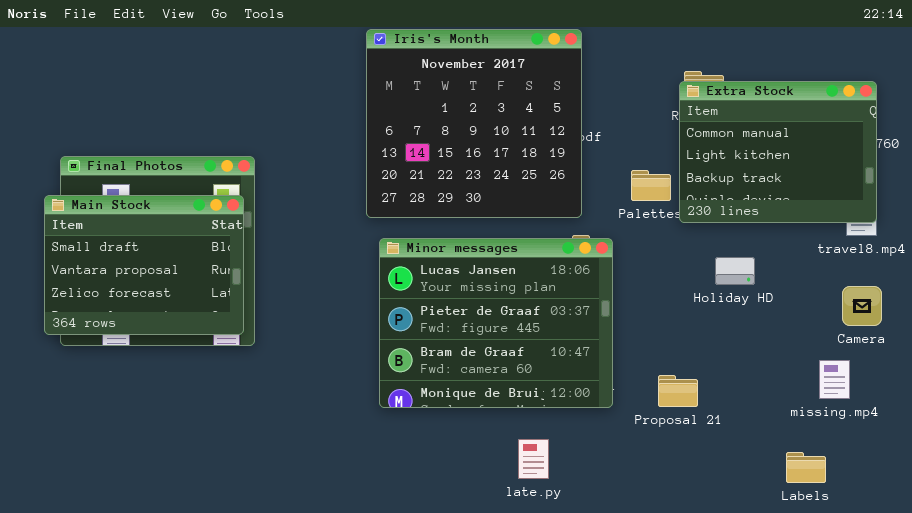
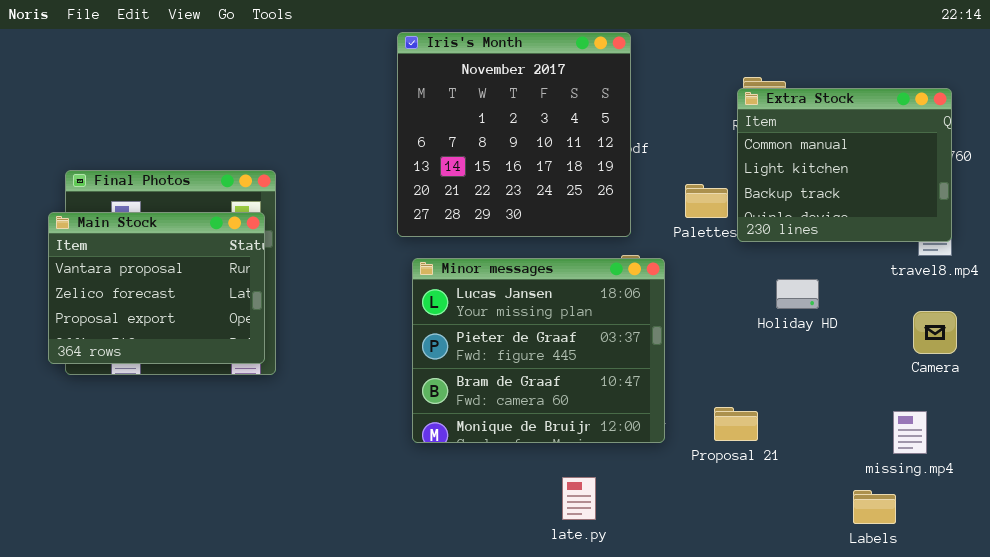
Main Stock: [44,195,244,335] -> [48,212,265,364], scrolled down 1 row
missing.mp4: [819,360,850,399] -> [893,411,927,454], moved

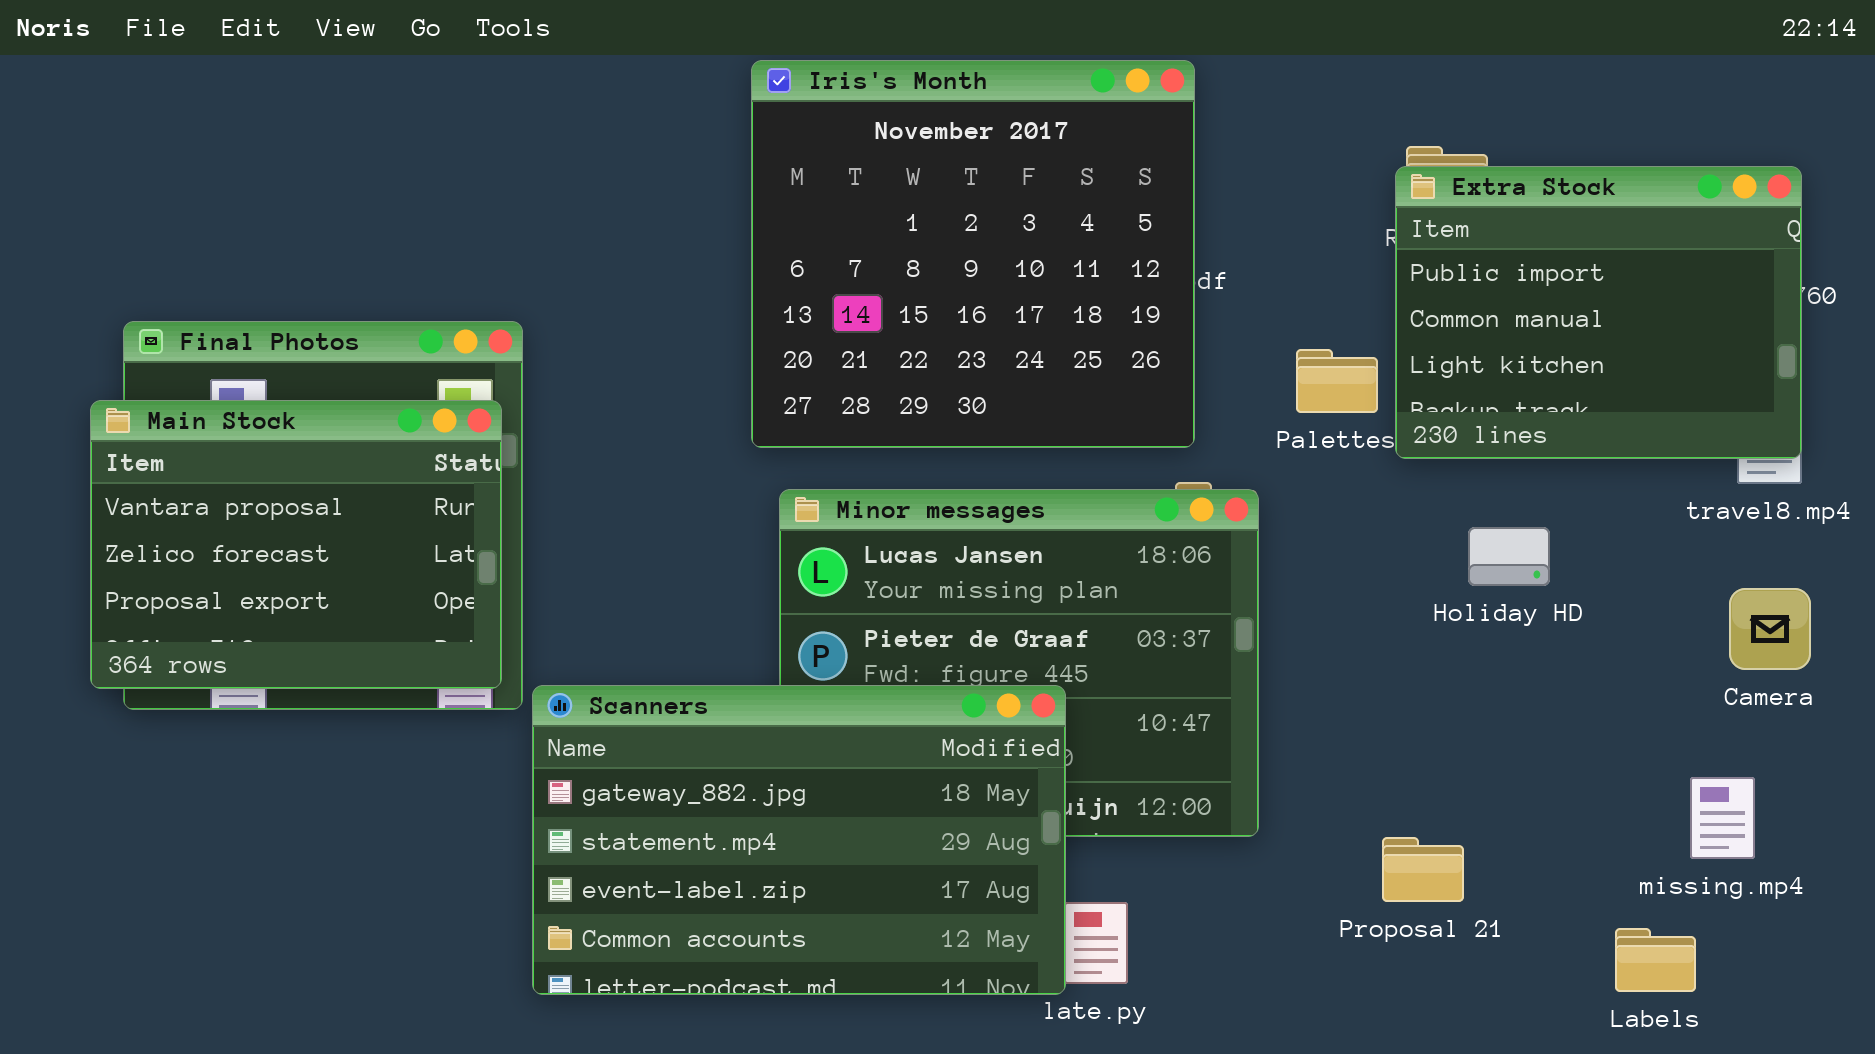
Extra Stock: [737,88,952,242] -> [1395,166,1802,459], scrolled up 1 row
Scanners: none -> [532,685,1066,995], opened
Proposal 21: [714,407,758,441] -> [1382,837,1464,902], moved

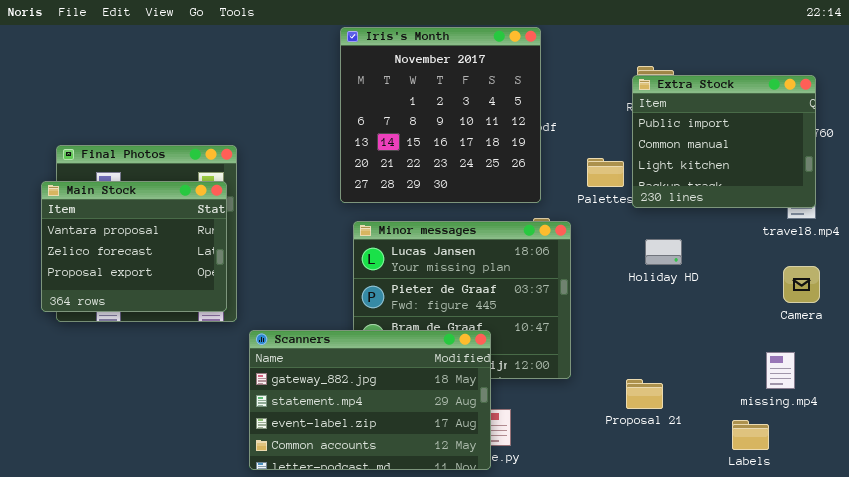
Holiday HD: [1468,527,1550,586] -> [645,239,682,265], moved
Scanners: [532,685,1066,995] -> [249,330,491,470], moved

